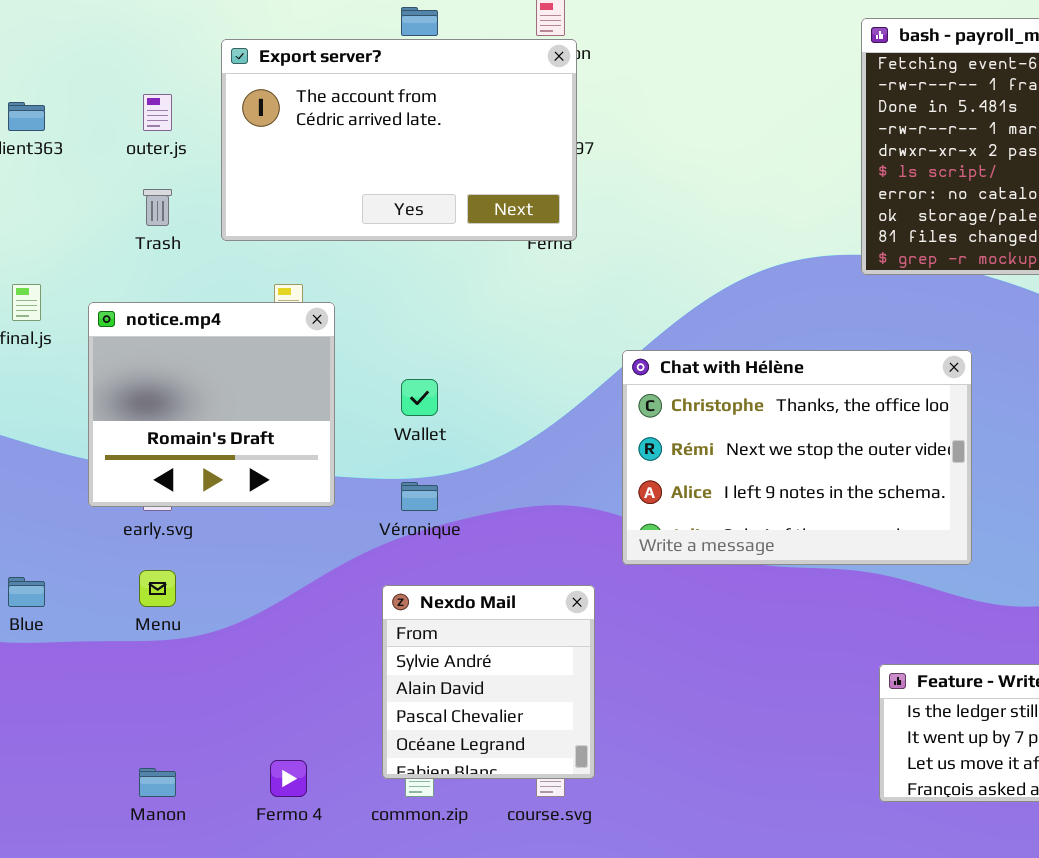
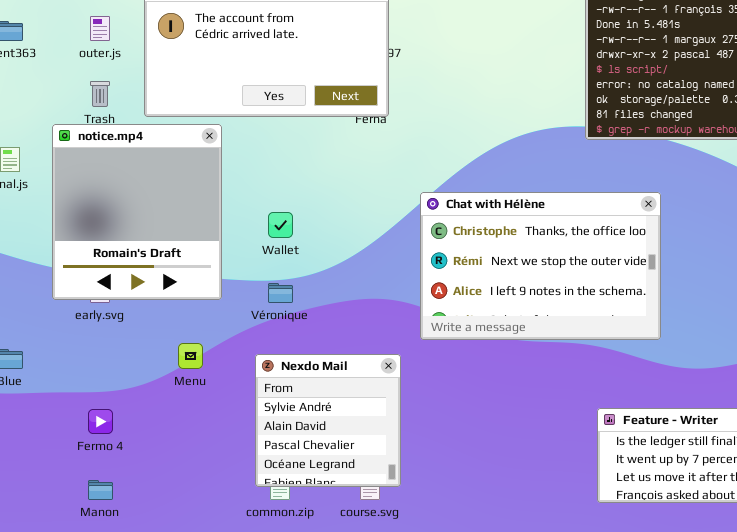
notice.mp4: [88,302,335,507] -> [52,124,222,300], resized
Menu: [139,570,176,607] -> [178,343,203,369], moved
Fermo 4: [270,760,307,797] -> [88,409,113,434], moved

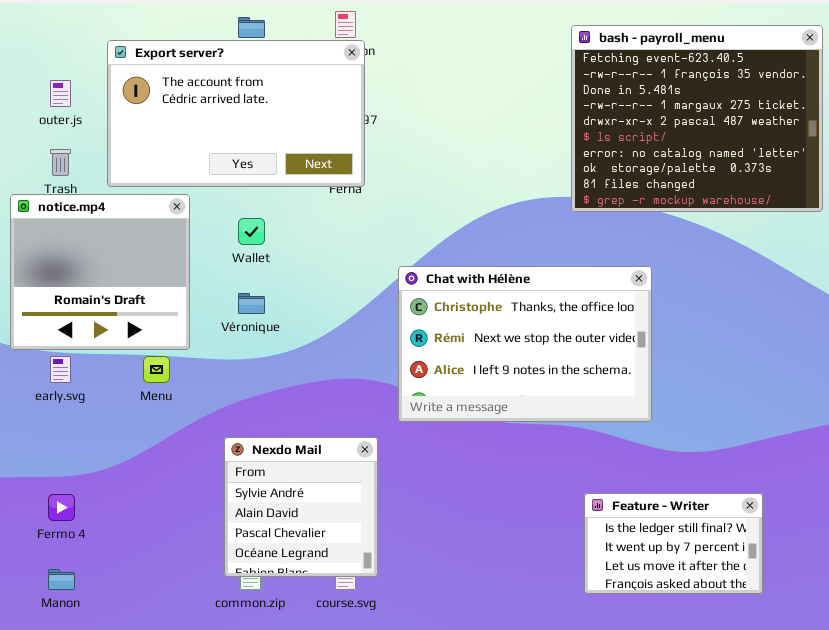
notice.mp4: [52,124,222,300] -> [10,194,190,350], resized
Wallet: [268,212,293,238] -> [238,218,265,245], moved
Véronique: [268,283,293,303] -> [238,293,265,314], moved
Menu: [178,343,203,369] -> [143,356,170,383], moved

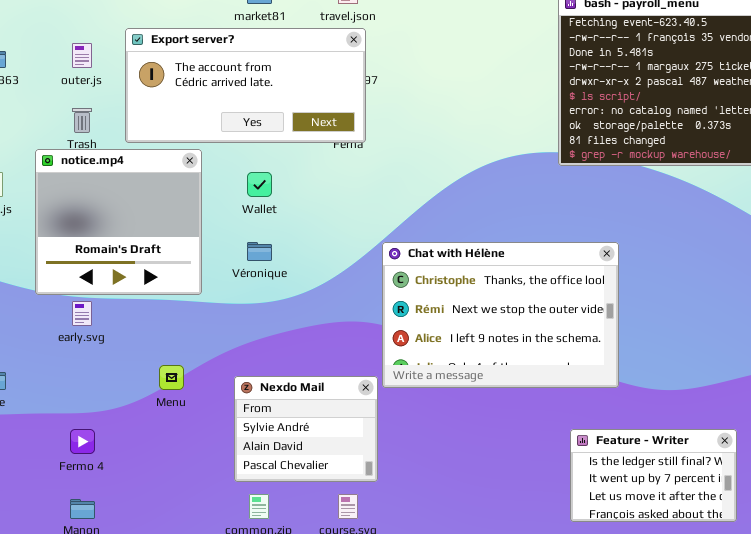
Export server?: [107,40,365,187] -> [125,28,366,143], resized
Chat with Hélène: [398,266,652,422] -> [382,242,619,388], moved
Menu: [143,356,170,383] -> [159,365,184,390], moved
Nexdo Mail: [224,437,378,577] -> [234,376,378,482], resized

